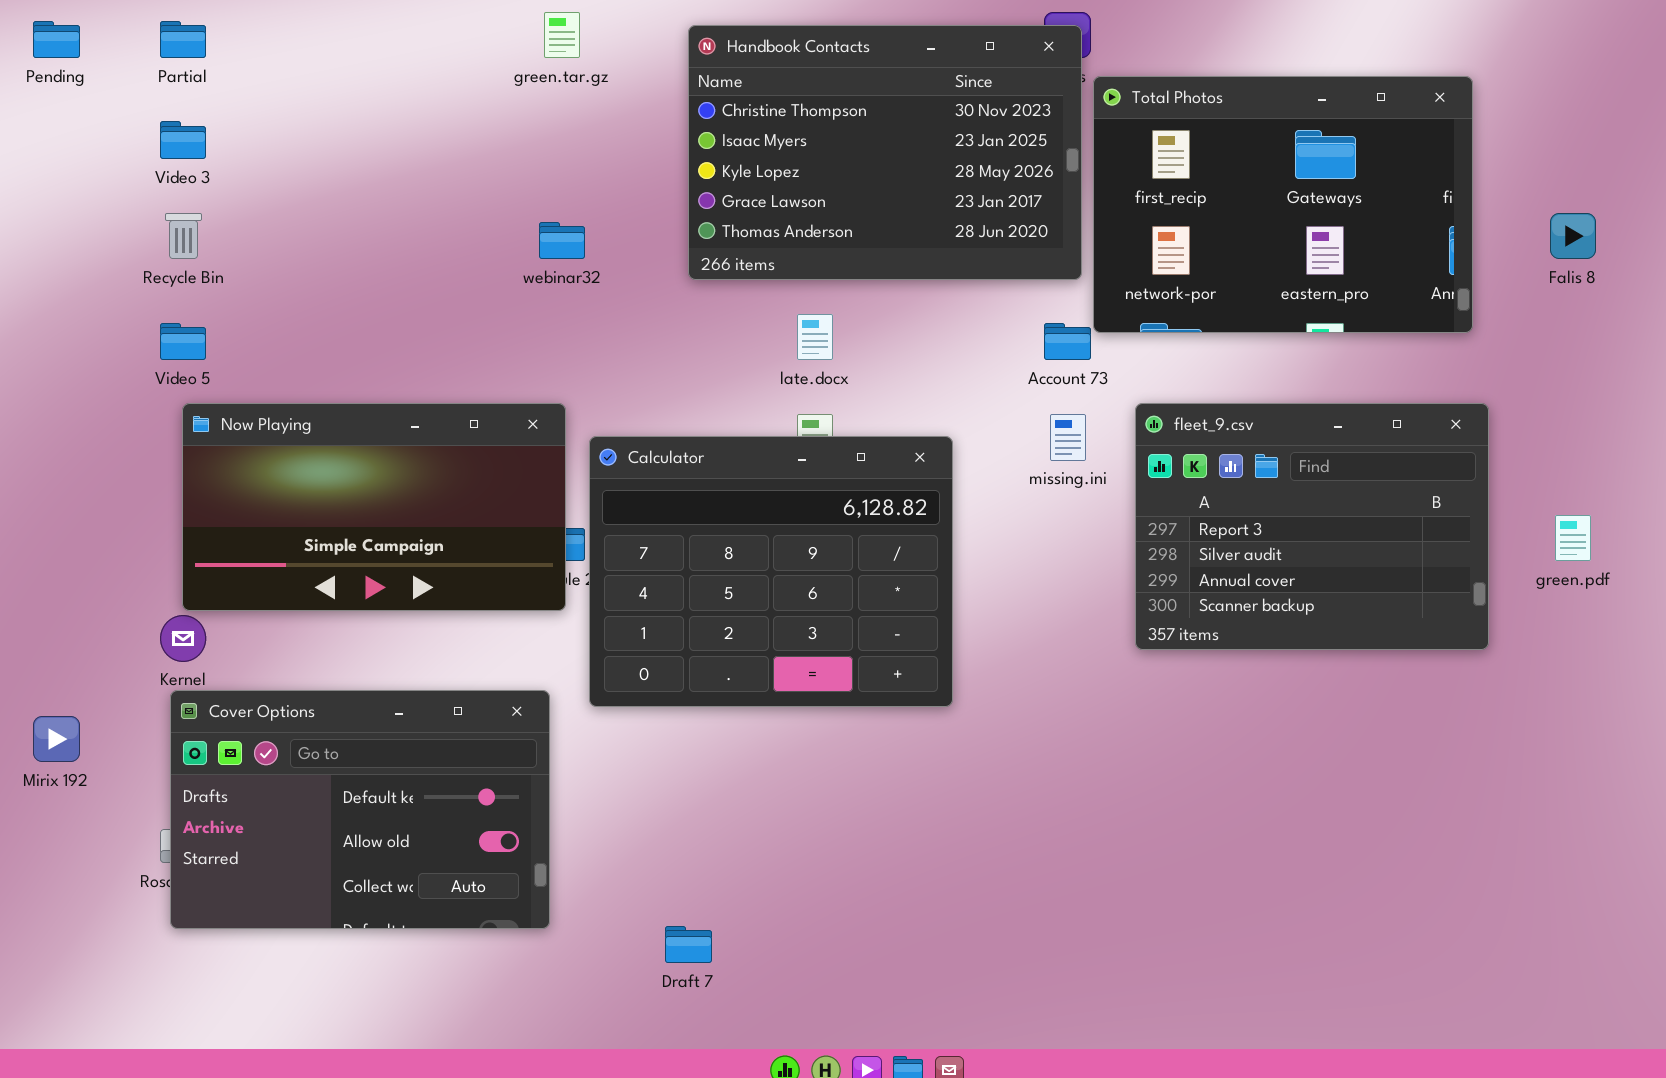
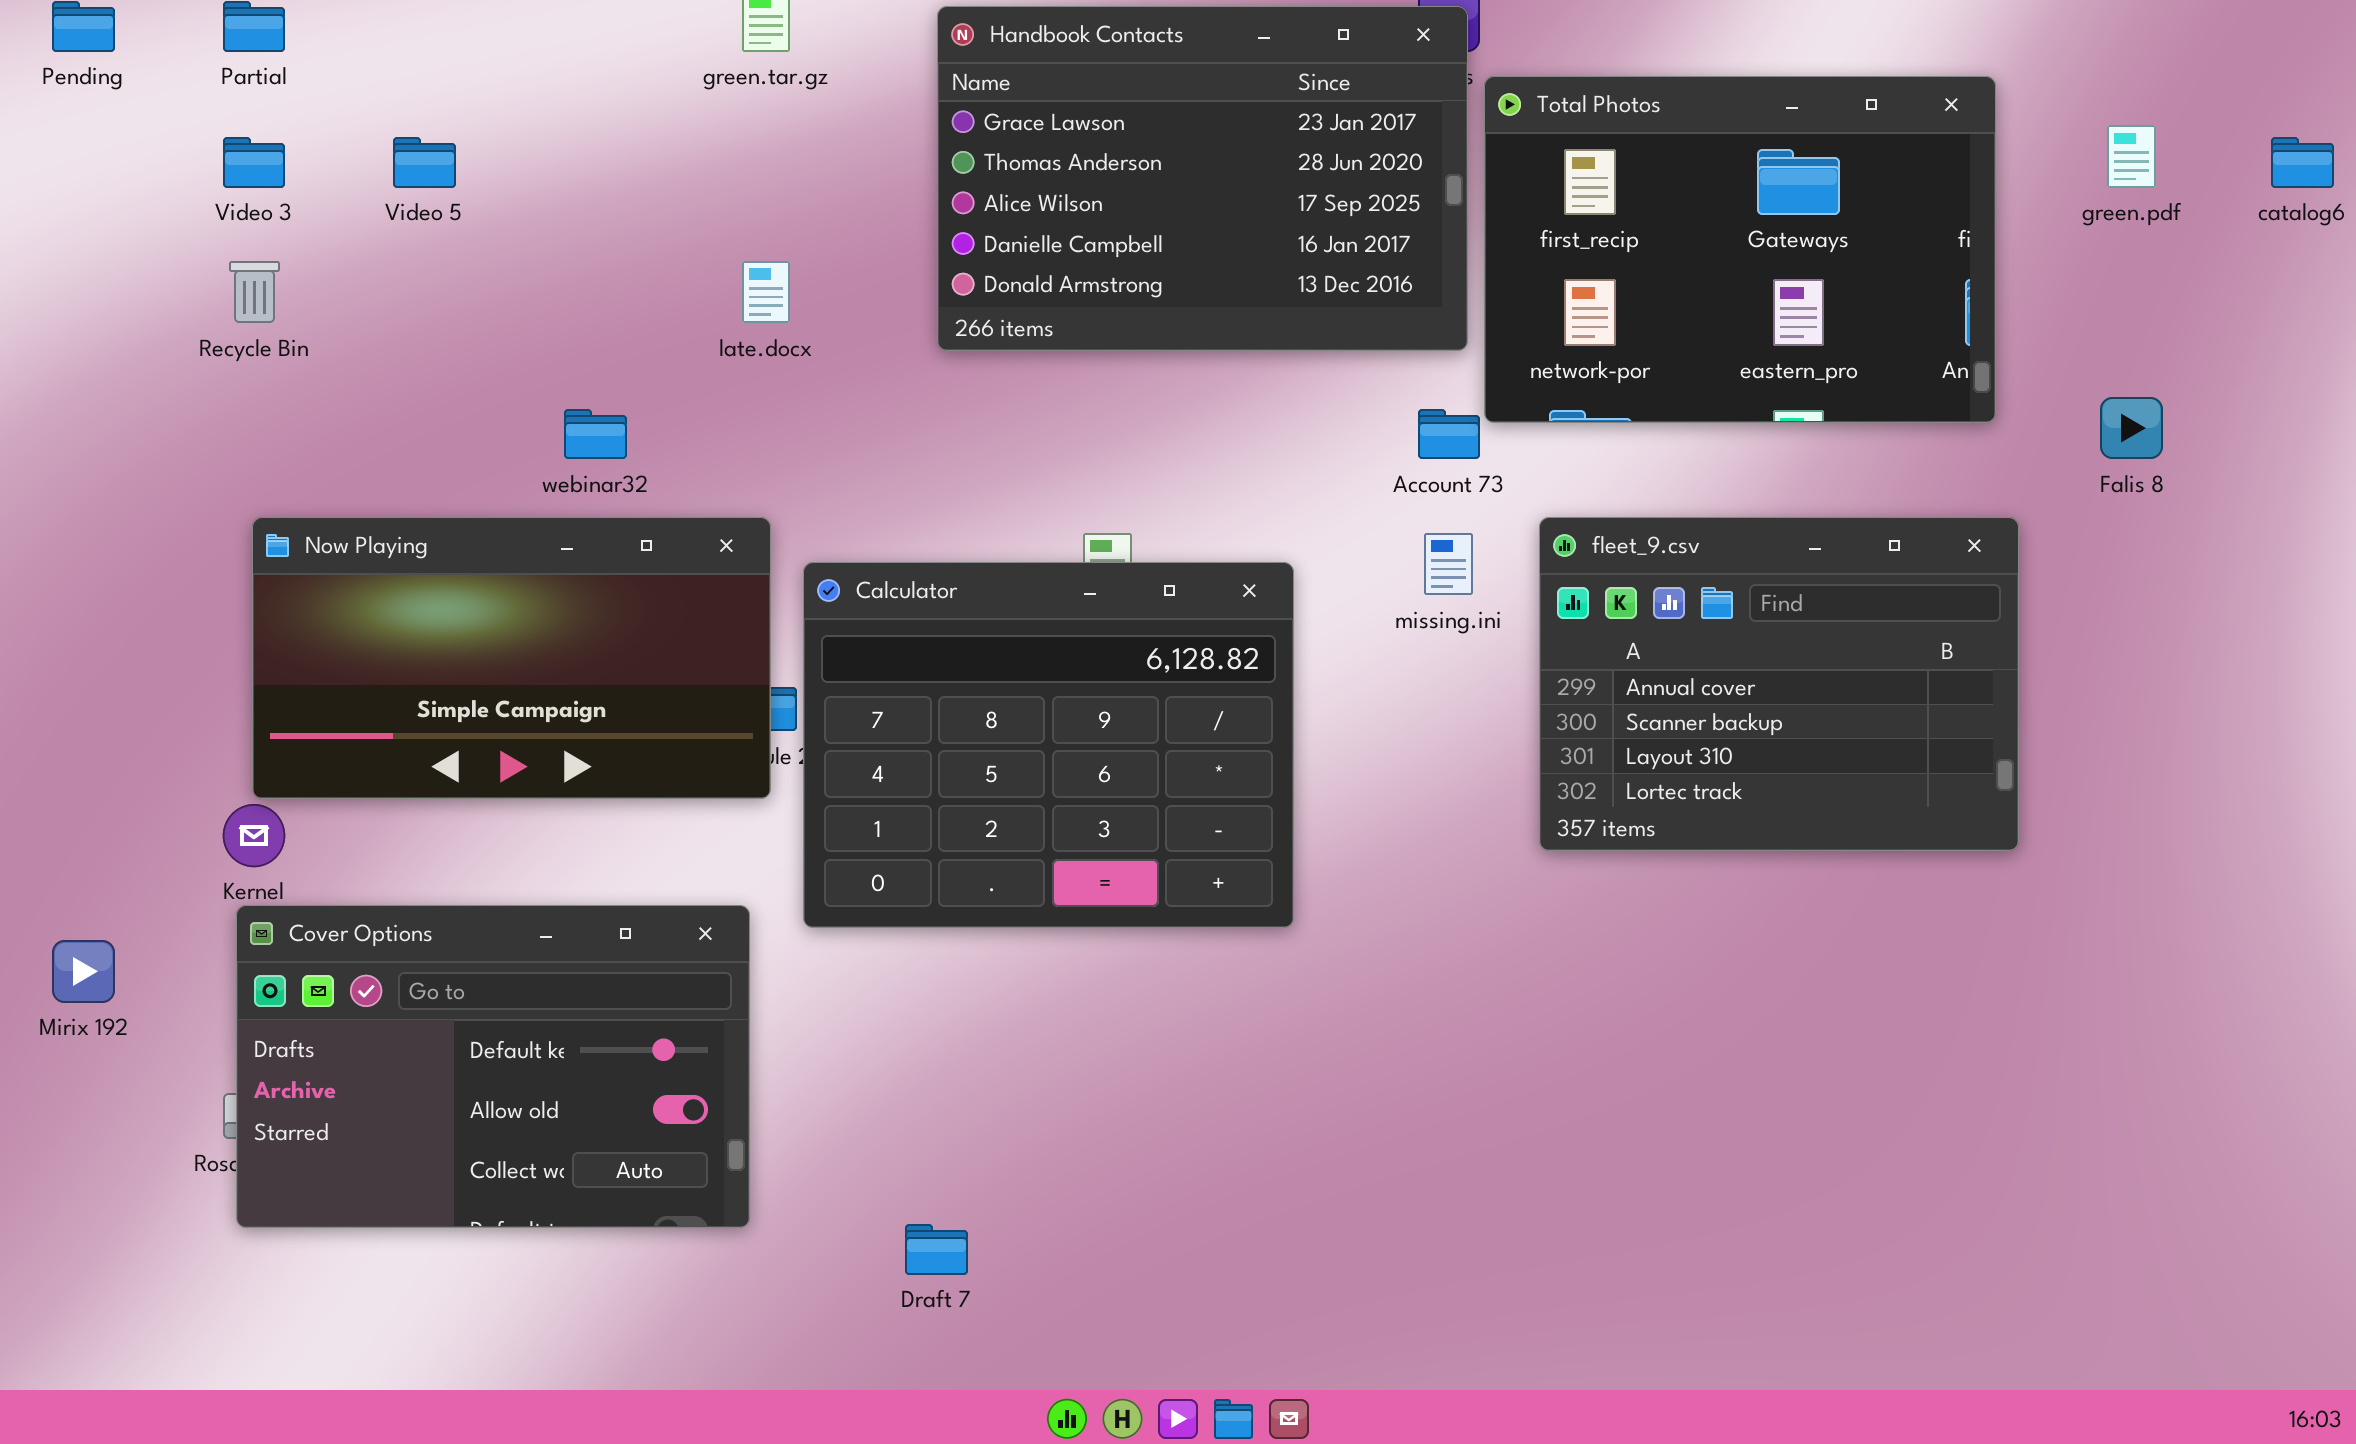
Handbook Contacts: [688,25,1082,280] -> [937,6,1468,351], scrolled down 3 rows
Falis 8: [1550,213,1596,259] -> [2100,397,2163,459], moved
webinar32: [539,222,585,259] -> [564,409,627,459], moved
late.docx: [797,314,833,360] -> [742,261,790,323], moved
Video 5: [160,323,206,360] -> [393,137,456,188], moved
fleet_9.csv: [1135,403,1489,650] -> [1539,517,2019,851], scrolled down 2 rows
green.pdf: [1555,515,1591,561] -> [2107,125,2156,188], moved

